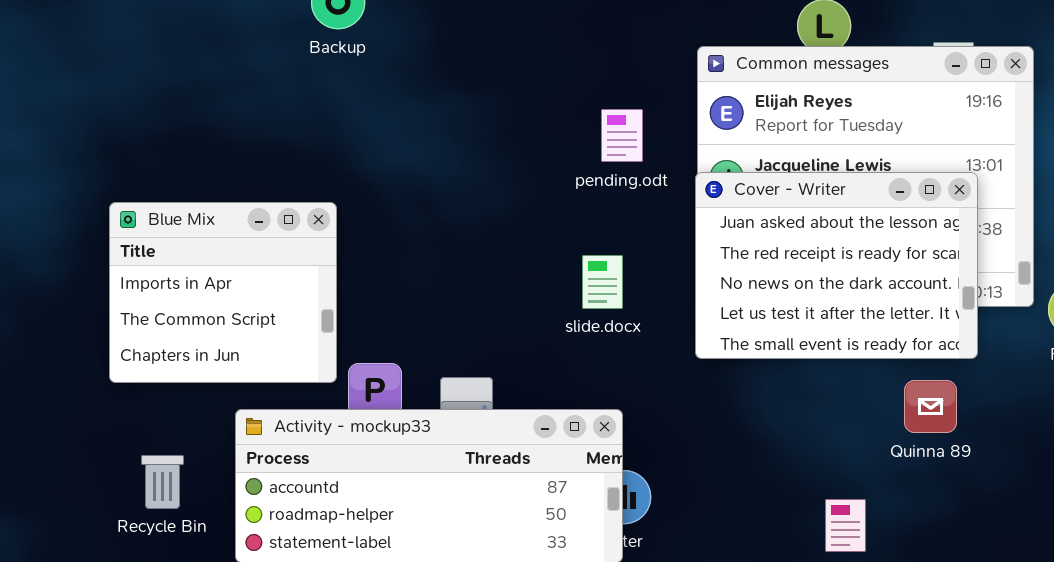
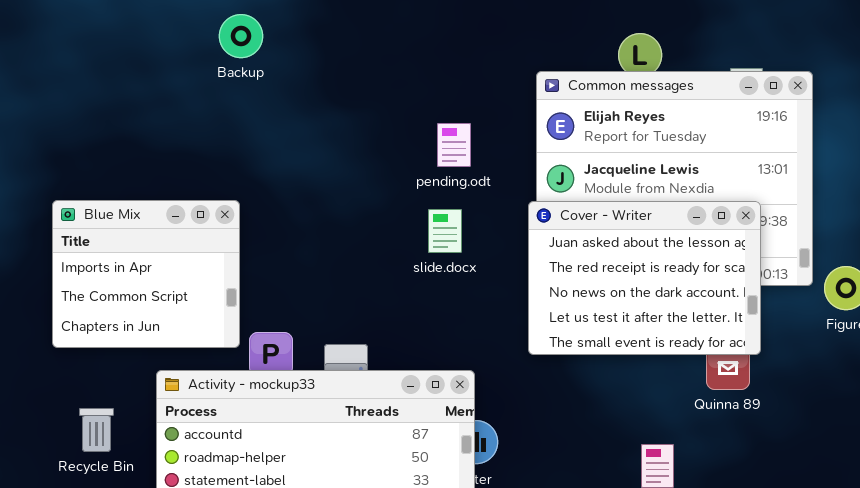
pending.odt: [601,109,643,162] -> [437,123,471,167], moved
Cover - Writer: [695,172,978,359] -> [528,201,761,355], moved
slide.docx: [582,255,623,309] -> [428,209,462,253], moved

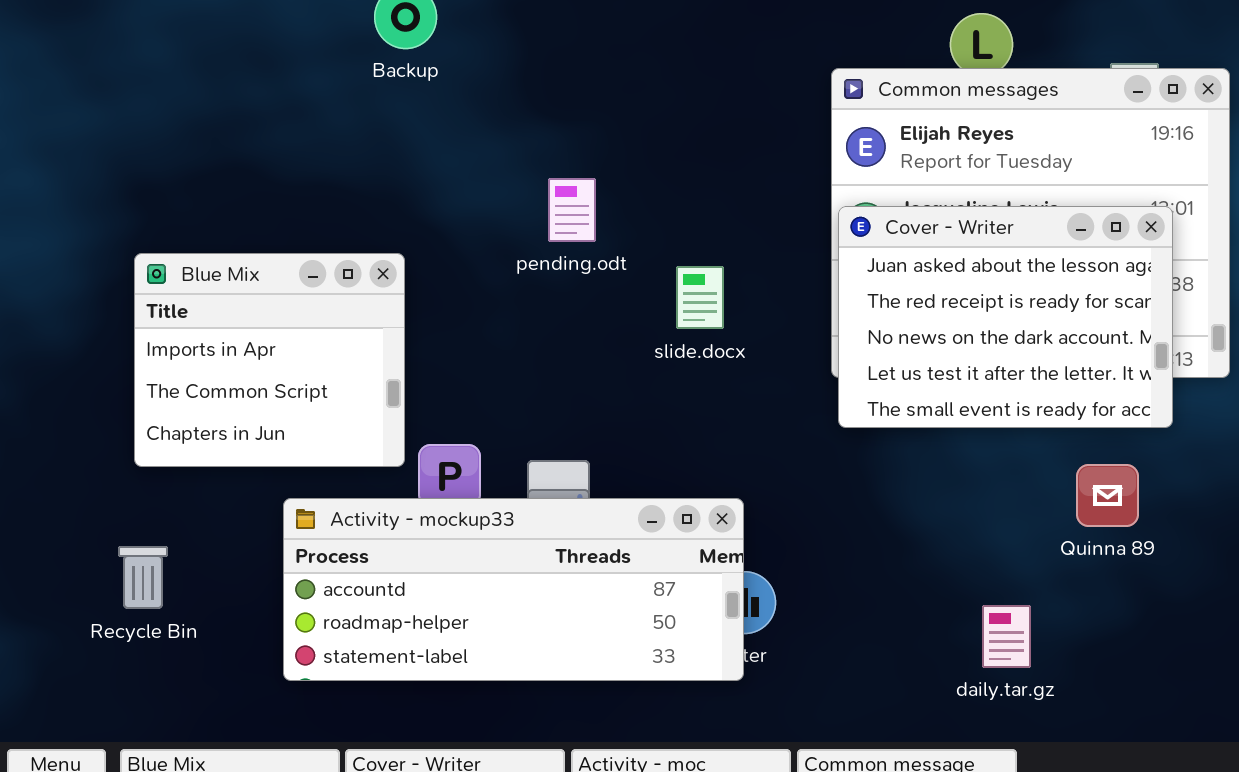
pending.odt: [437,123,471,167] -> [548,178,596,242], moved
Cover - Writer: [528,201,761,355] -> [838,206,1173,428], moved
Recycle Bin: [79,408,114,452] -> [118,546,168,609], moved

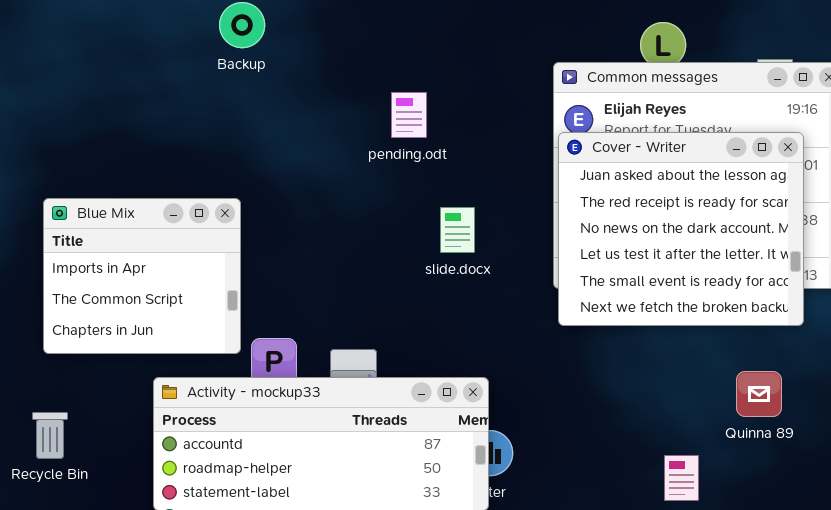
pending.odt: [548,178,596,242] -> [391,92,427,138], moved
Cover - Writer: [838,206,1173,428] -> [558,132,804,326], resized
Quinna 89: [1076,464,1139,527] -> [736,371,782,417], moved

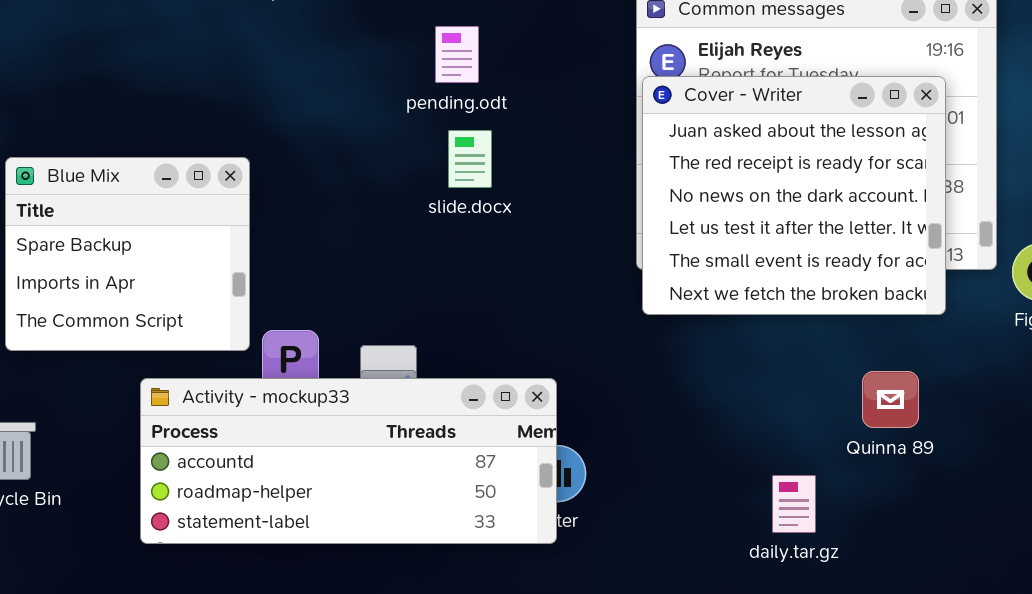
Blue Mix: [43,198,241,354] -> [5,157,250,351], scrolled up 1 row
slide.docx: [440,207,475,253] -> [448,130,492,188], moved

